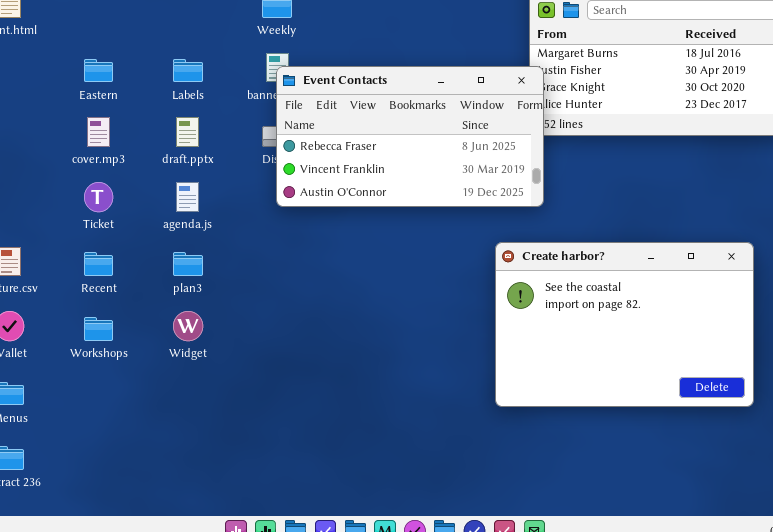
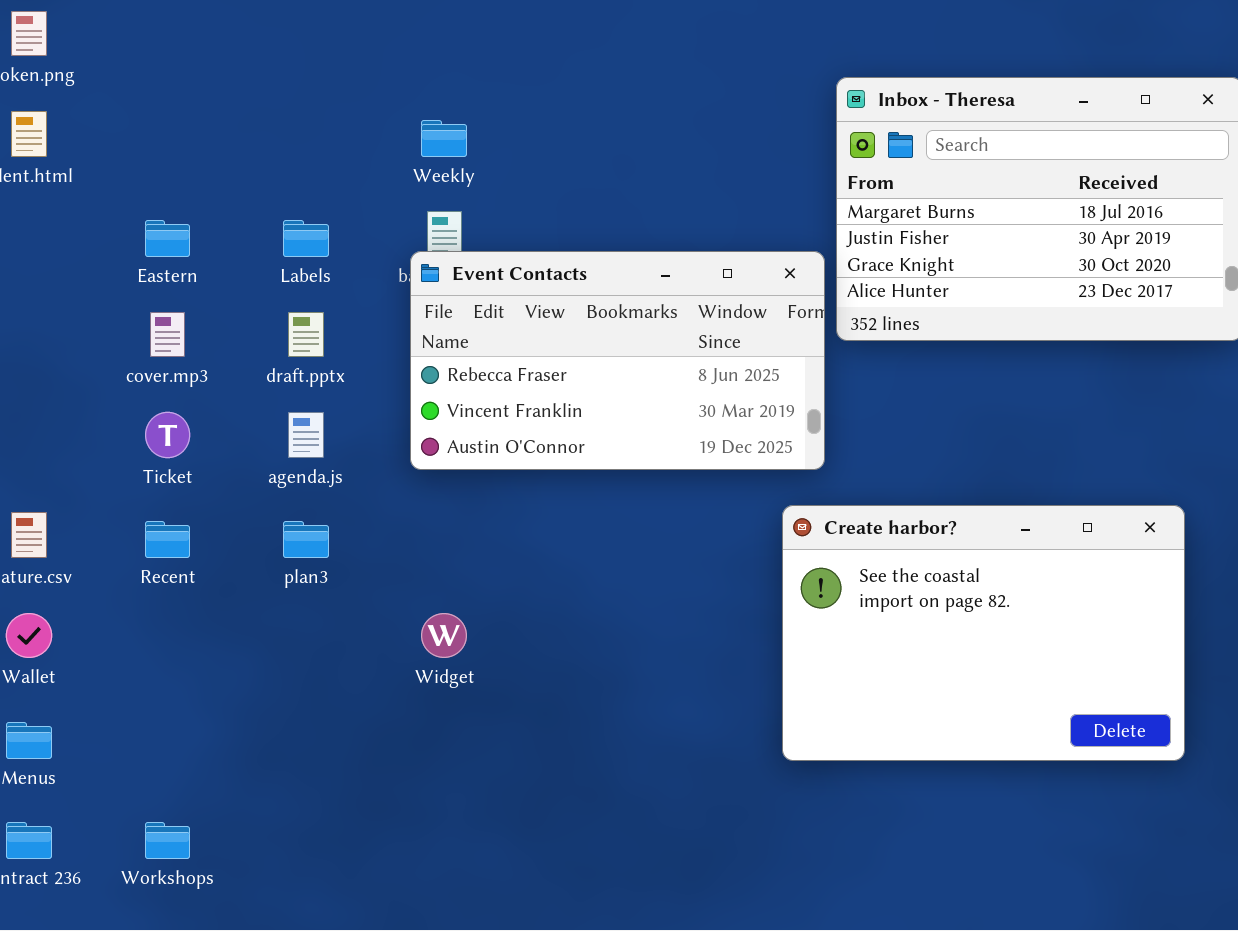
Event Contacts: [276,66,544,207] -> [410,251,825,470], moved
Widget: [173,311,203,341] -> [421,613,467,658], moved
Workshops: [84,317,113,341] -> [145,822,190,859], moved

